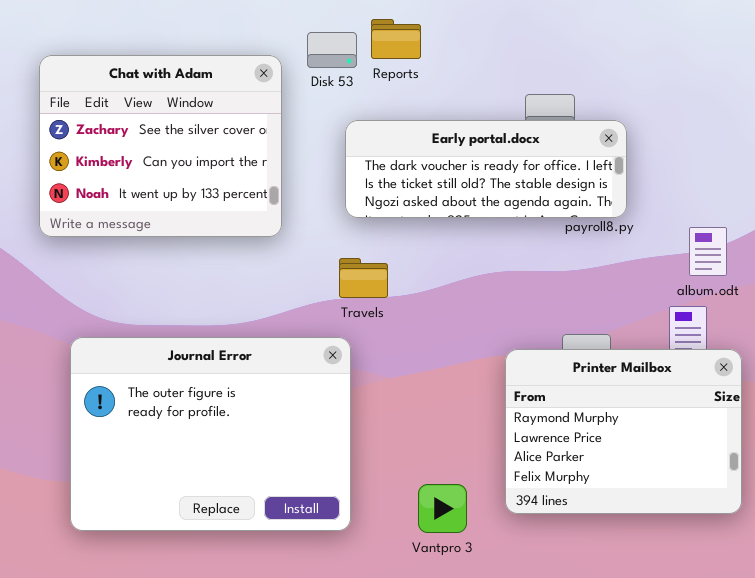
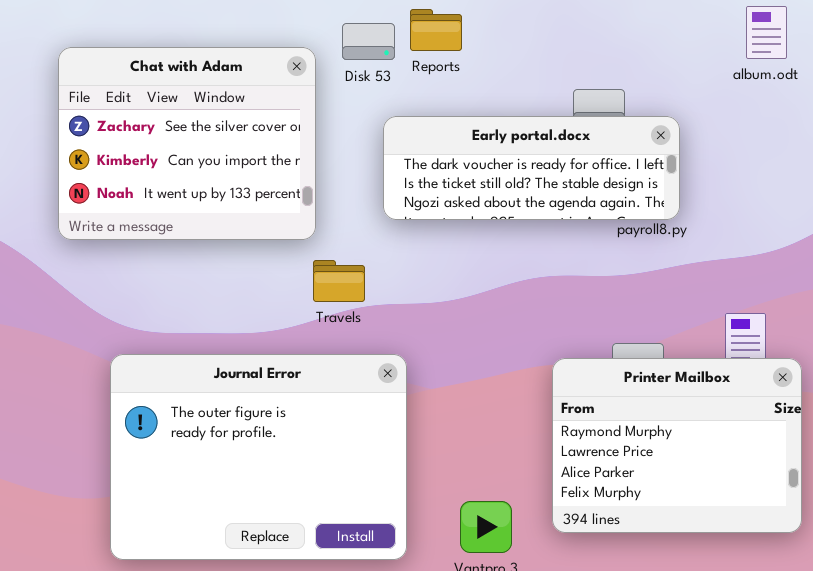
album.odt: [689,227,727,276] -> [746,6,787,59], moved
Travels: [339,258,388,298] -> [313,260,365,302], moved
Journal Error: [70,337,351,531] -> [110,354,407,560], moved

